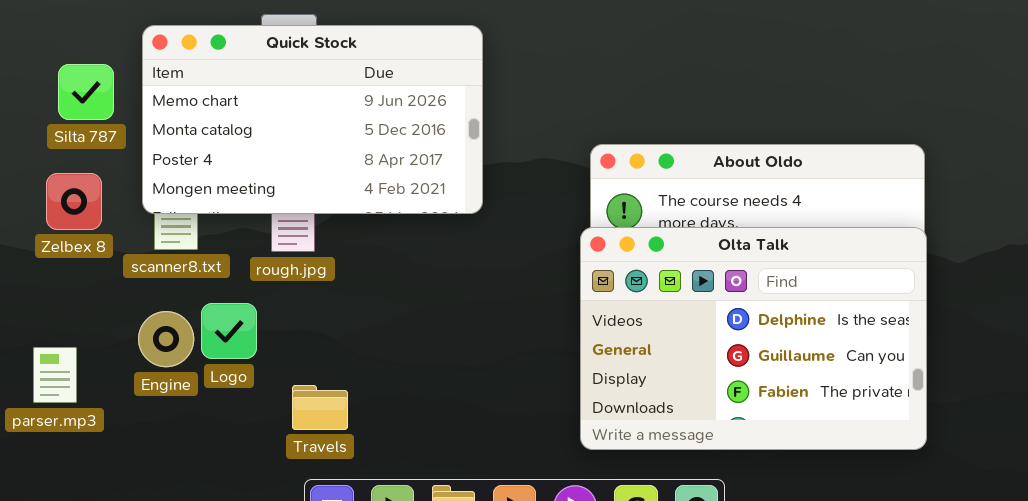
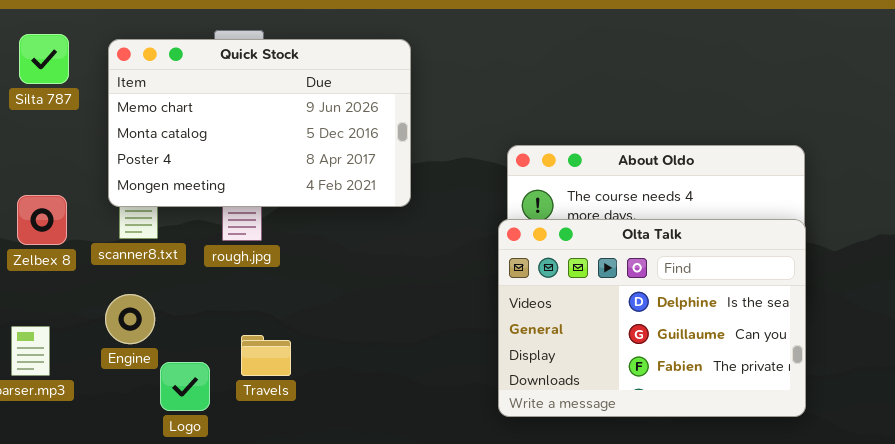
Silta 787: [58,64,114,120] -> [19,34,69,84], moved
Zelbex 8: [46,173,102,230] -> [17,195,67,245], moved
Logo: [201,303,257,359] -> [160,362,210,411], moved
Travels: [292,385,348,430] -> [241,335,291,376], moved

